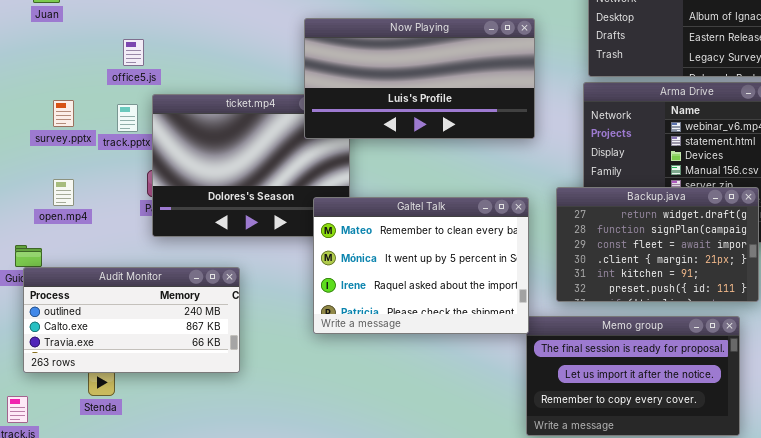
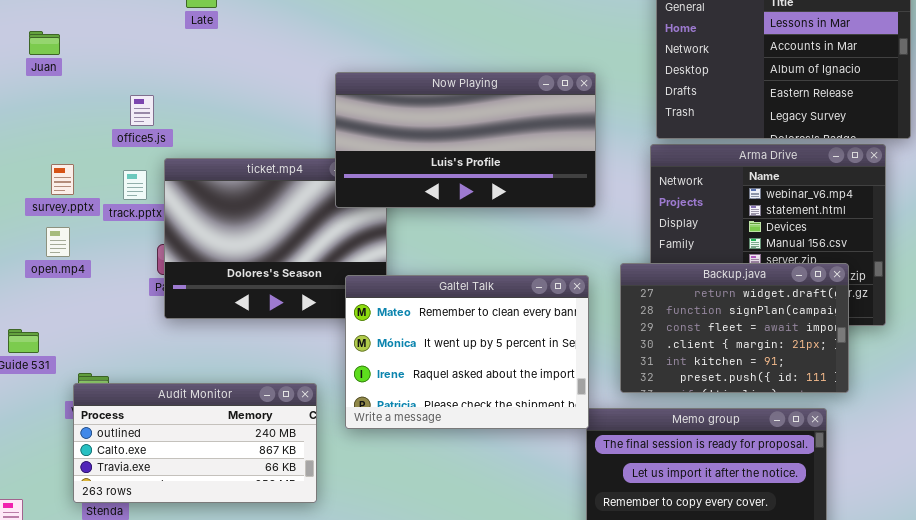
open.mp4: [53,179,74,206] -> [46,227,70,257], moved
Audit Monitor: [23,267,240,373] -> [73,383,317,503], moved

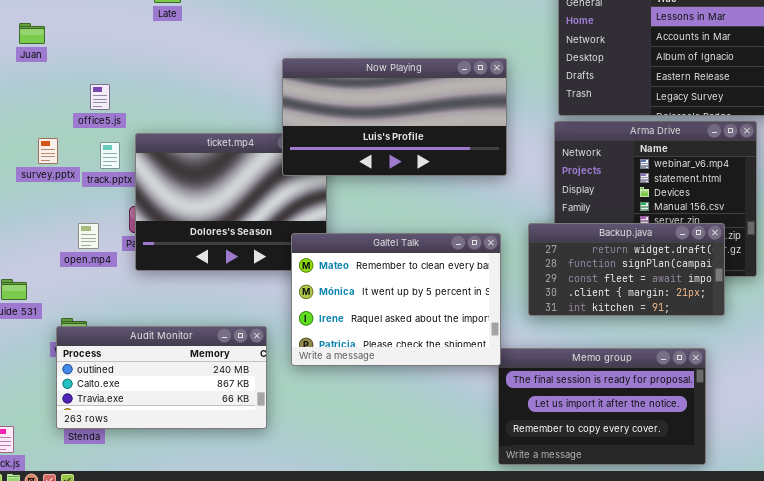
office5.js: [130,95,154,126] -> [90,84,110,110], moved
open.mp4: [46,227,70,257] -> [78,223,99,249], moved
Backup.java: [620,263,849,393] -> [528,223,725,316], resized

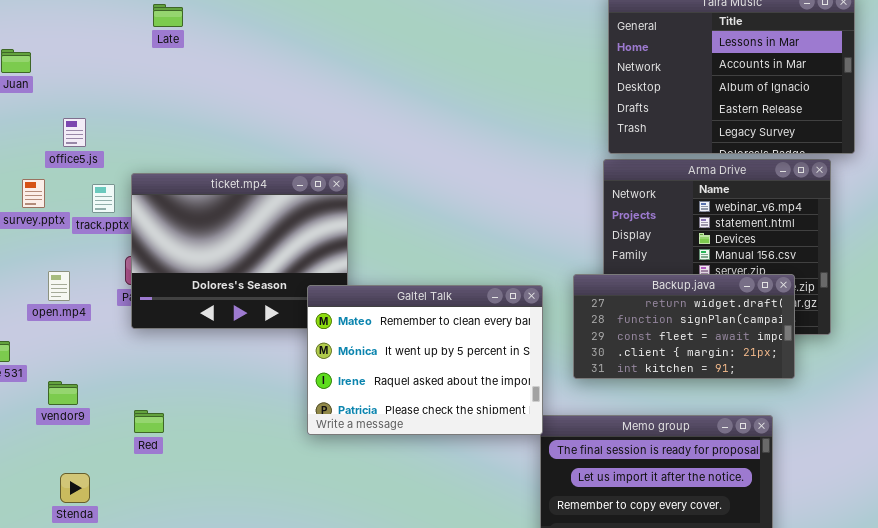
Now Playing: [282,58,507,176] -> none, closed
office5.js: [90,84,110,110] -> [63,118,86,147], moved
open.mp4: [78,223,99,249] -> [48,271,70,301], moved
Audit Monitor: [56,326,267,429] -> none, closed

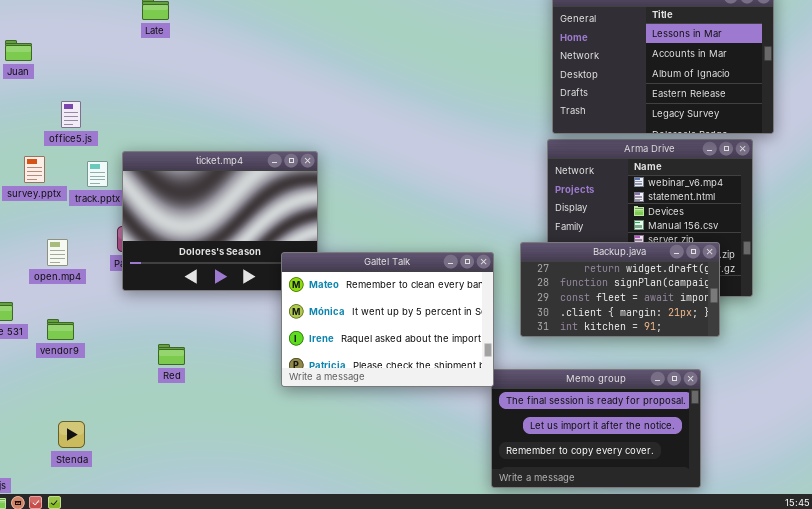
vendor9: [48,381,78,405] -> [47,319,74,340], moved
Red: [134,410,164,433] -> [158,344,185,365], moved

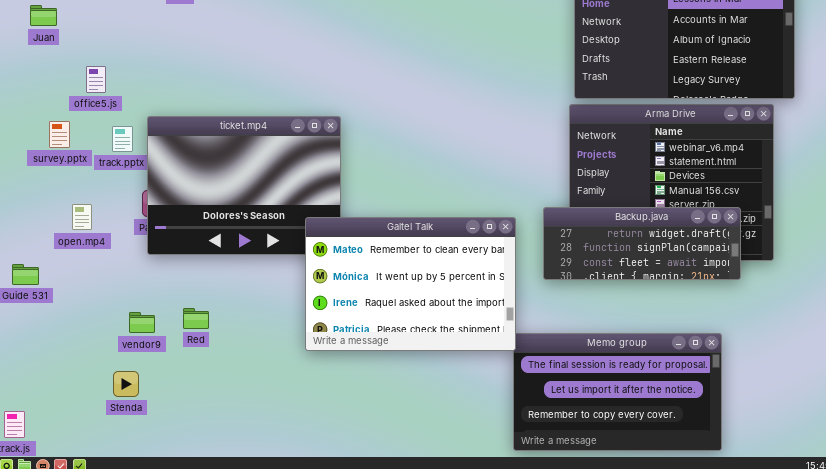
Backup.java: [520,242,720,337] -> [543,207,741,280], resized
vendor9: [47,319,74,340] -> [129,312,155,333], moved
Stenda: [58,421,85,448] -> [113,371,139,397], moved

